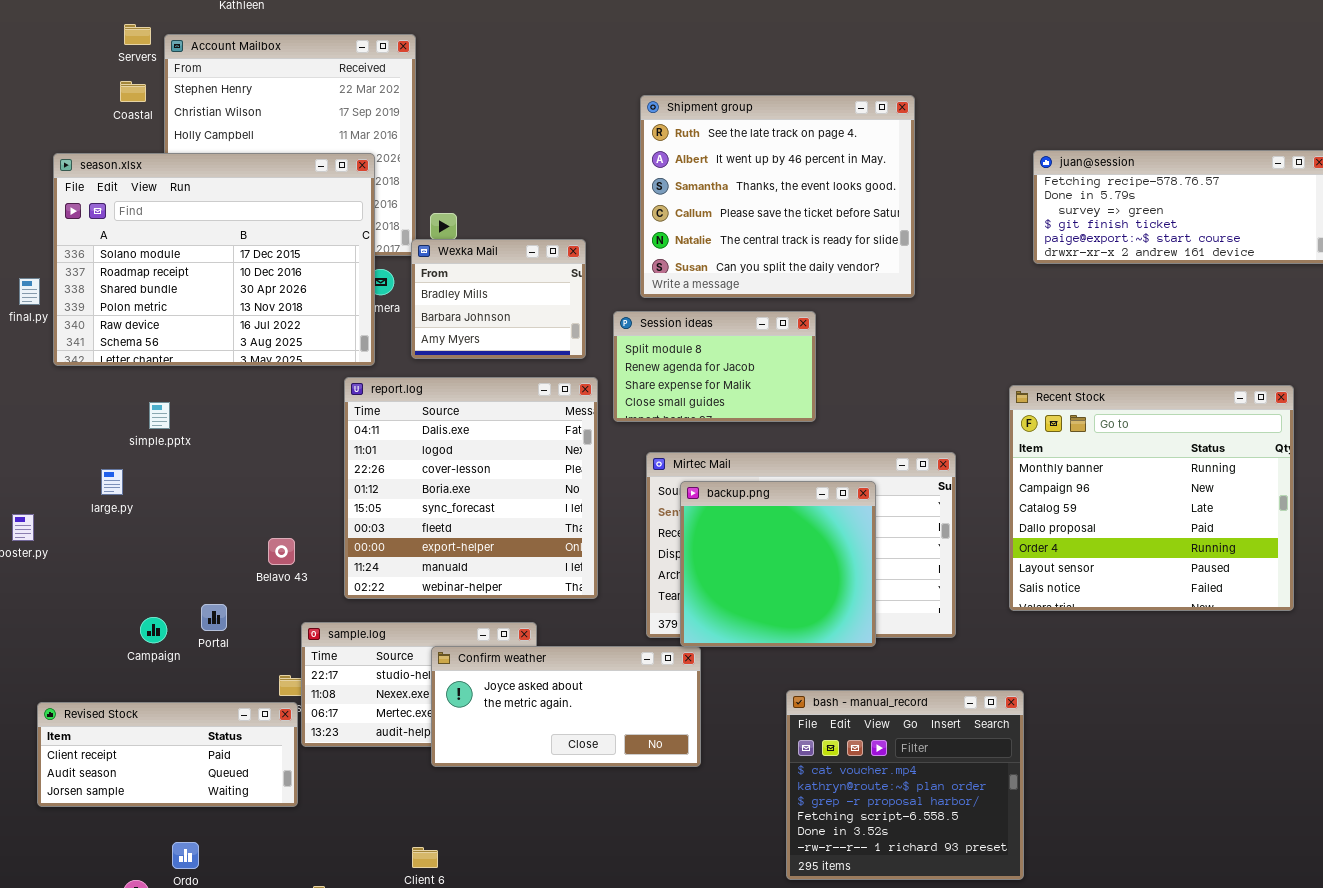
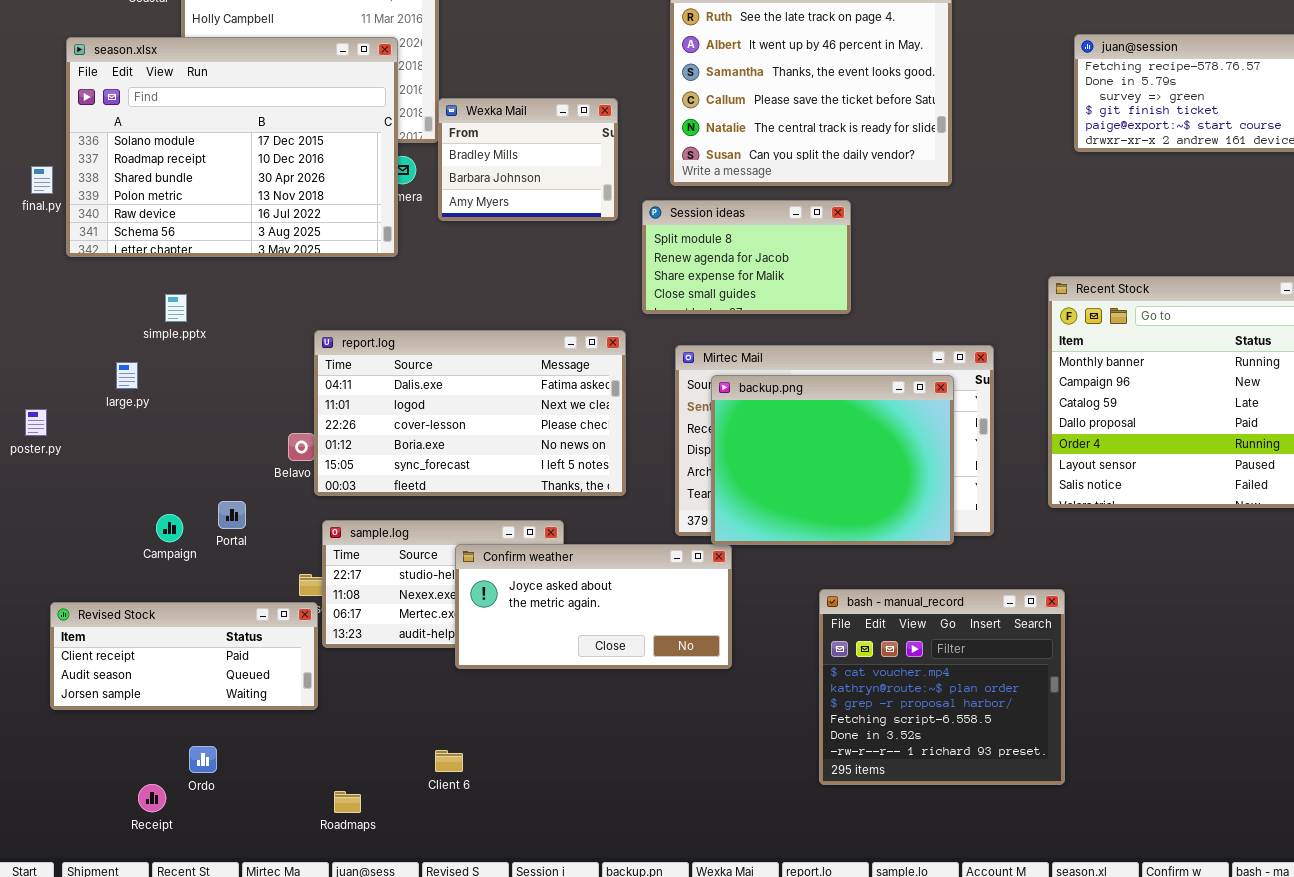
Wexka Mail: [411,239,586,359] -> [438,98,618,221], moved
report.log: [344,377,598,599] -> [314,330,626,496], resized
backup.png: [680,481,876,647] -> [711,375,954,545], resized

